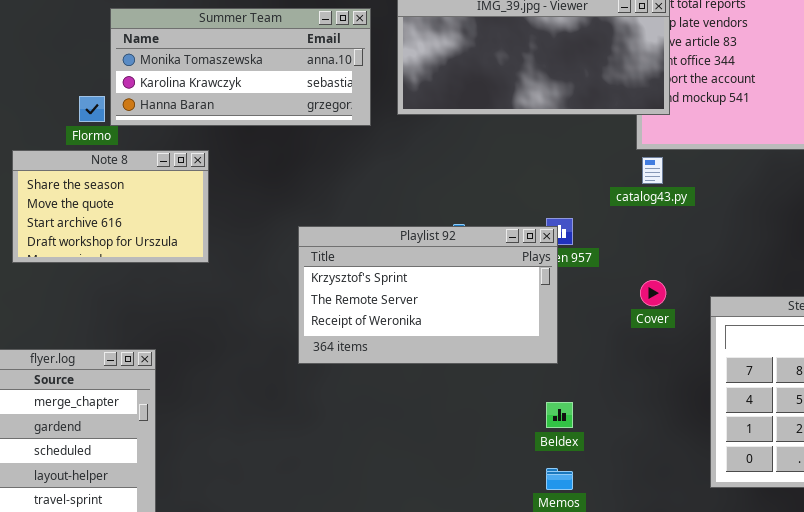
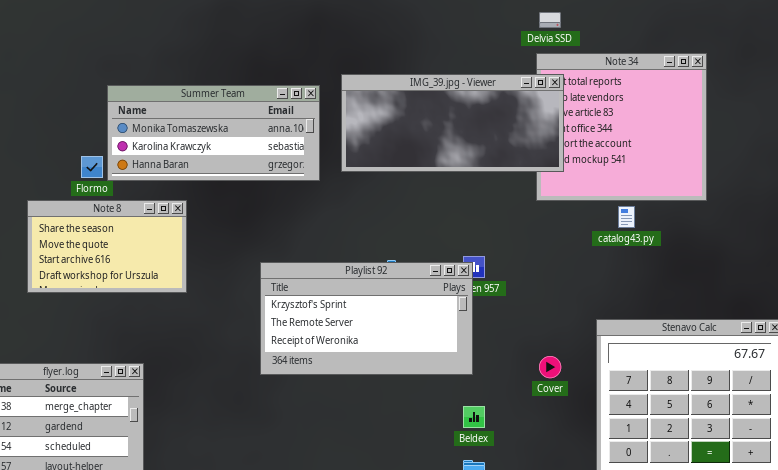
catalog43.py: [642,157,663,184] -> [618,206,635,228], moved
Cover: [640,280,666,306] -> [539,356,561,378], moved

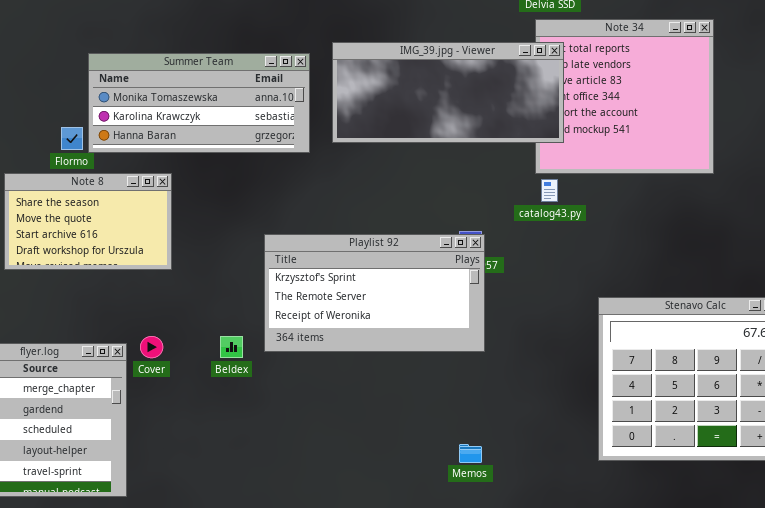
catalog43.py: [618,206,635,228] -> [541,179,558,202], moved
Playlist 92: [260,262,473,375] -> [264,234,485,352], moved
Cover: [539,356,561,378] -> [140,336,163,358], moved
Beldex: [463,406,485,428] -> [220,336,243,358], moved

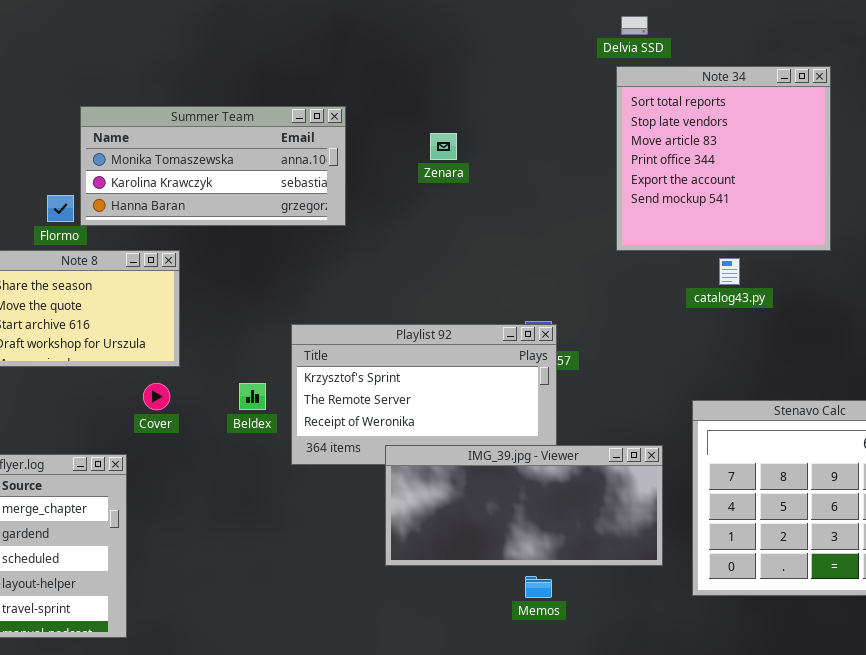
IMG_39.jpg - Viewer: [332,42,564,143] -> [385,445,663,566], moved
catalog43.py: [541,179,558,202] -> [719,258,740,285], moved
Cover: [140,336,163,358] -> [143,383,170,410], moved
Beldex: [220,336,243,358] -> [239,383,266,410], moved

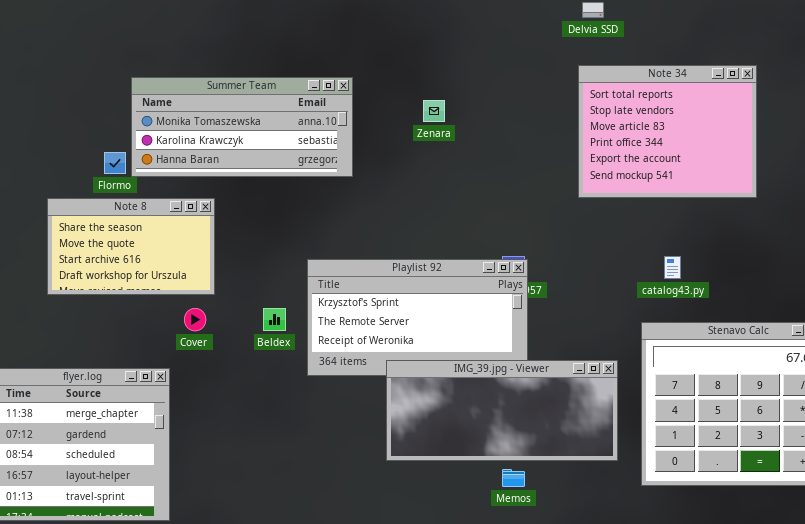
Note 34: [616,66,831,251] -> [578,65,757,198], resized
catalog43.py: [719,258,740,285] -> [664,256,681,279], moved

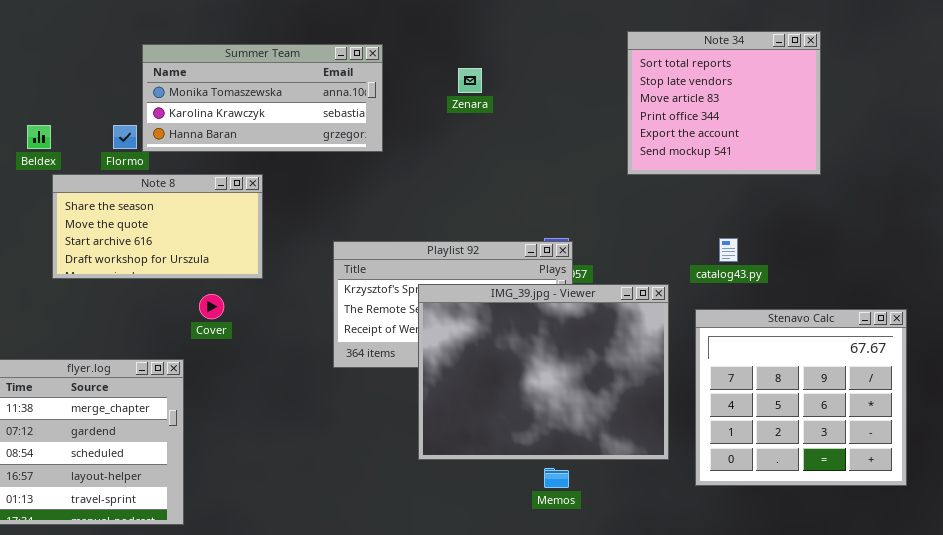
Note 8: [47,198,215,295] -> [52,174,263,279], resized
Beldex: [263,308,286,331] -> [27,125,51,149], moved
IMG_39.jpg - Viewer: [386,360,618,461] -> [418,284,669,460], resized

